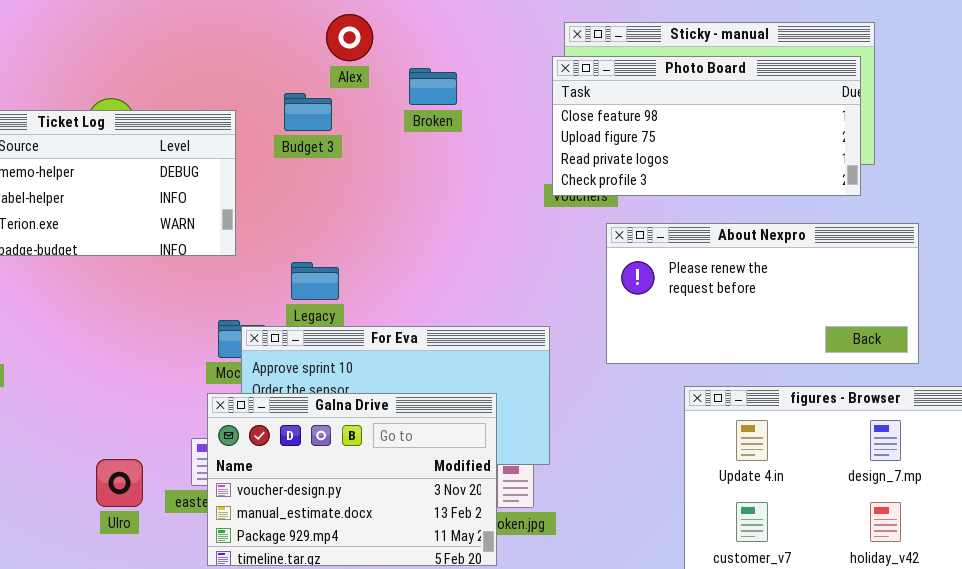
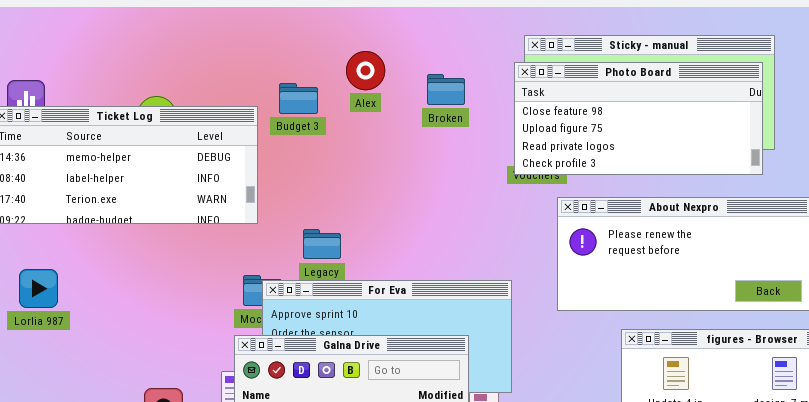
Alex: [326,14,373,61] -> [346,51,385,90], moved
Broken: [409,68,457,105] -> [427,74,465,105], moved
Budget 3: [284,93,332,131] -> [279,83,318,114], moved

